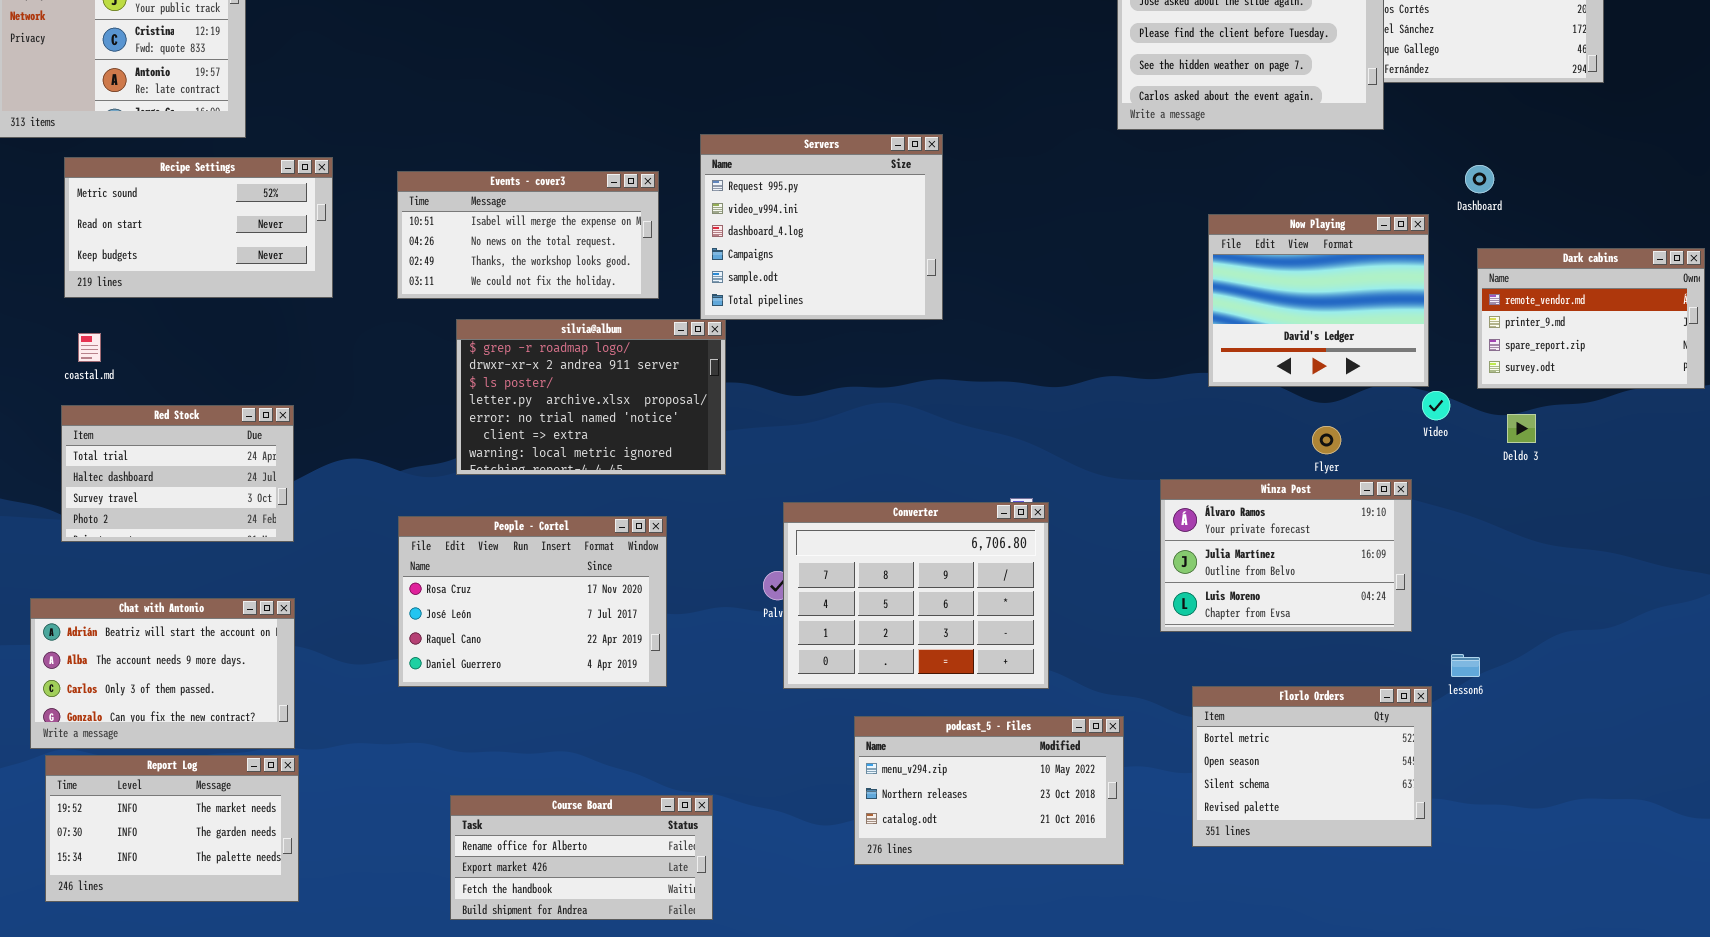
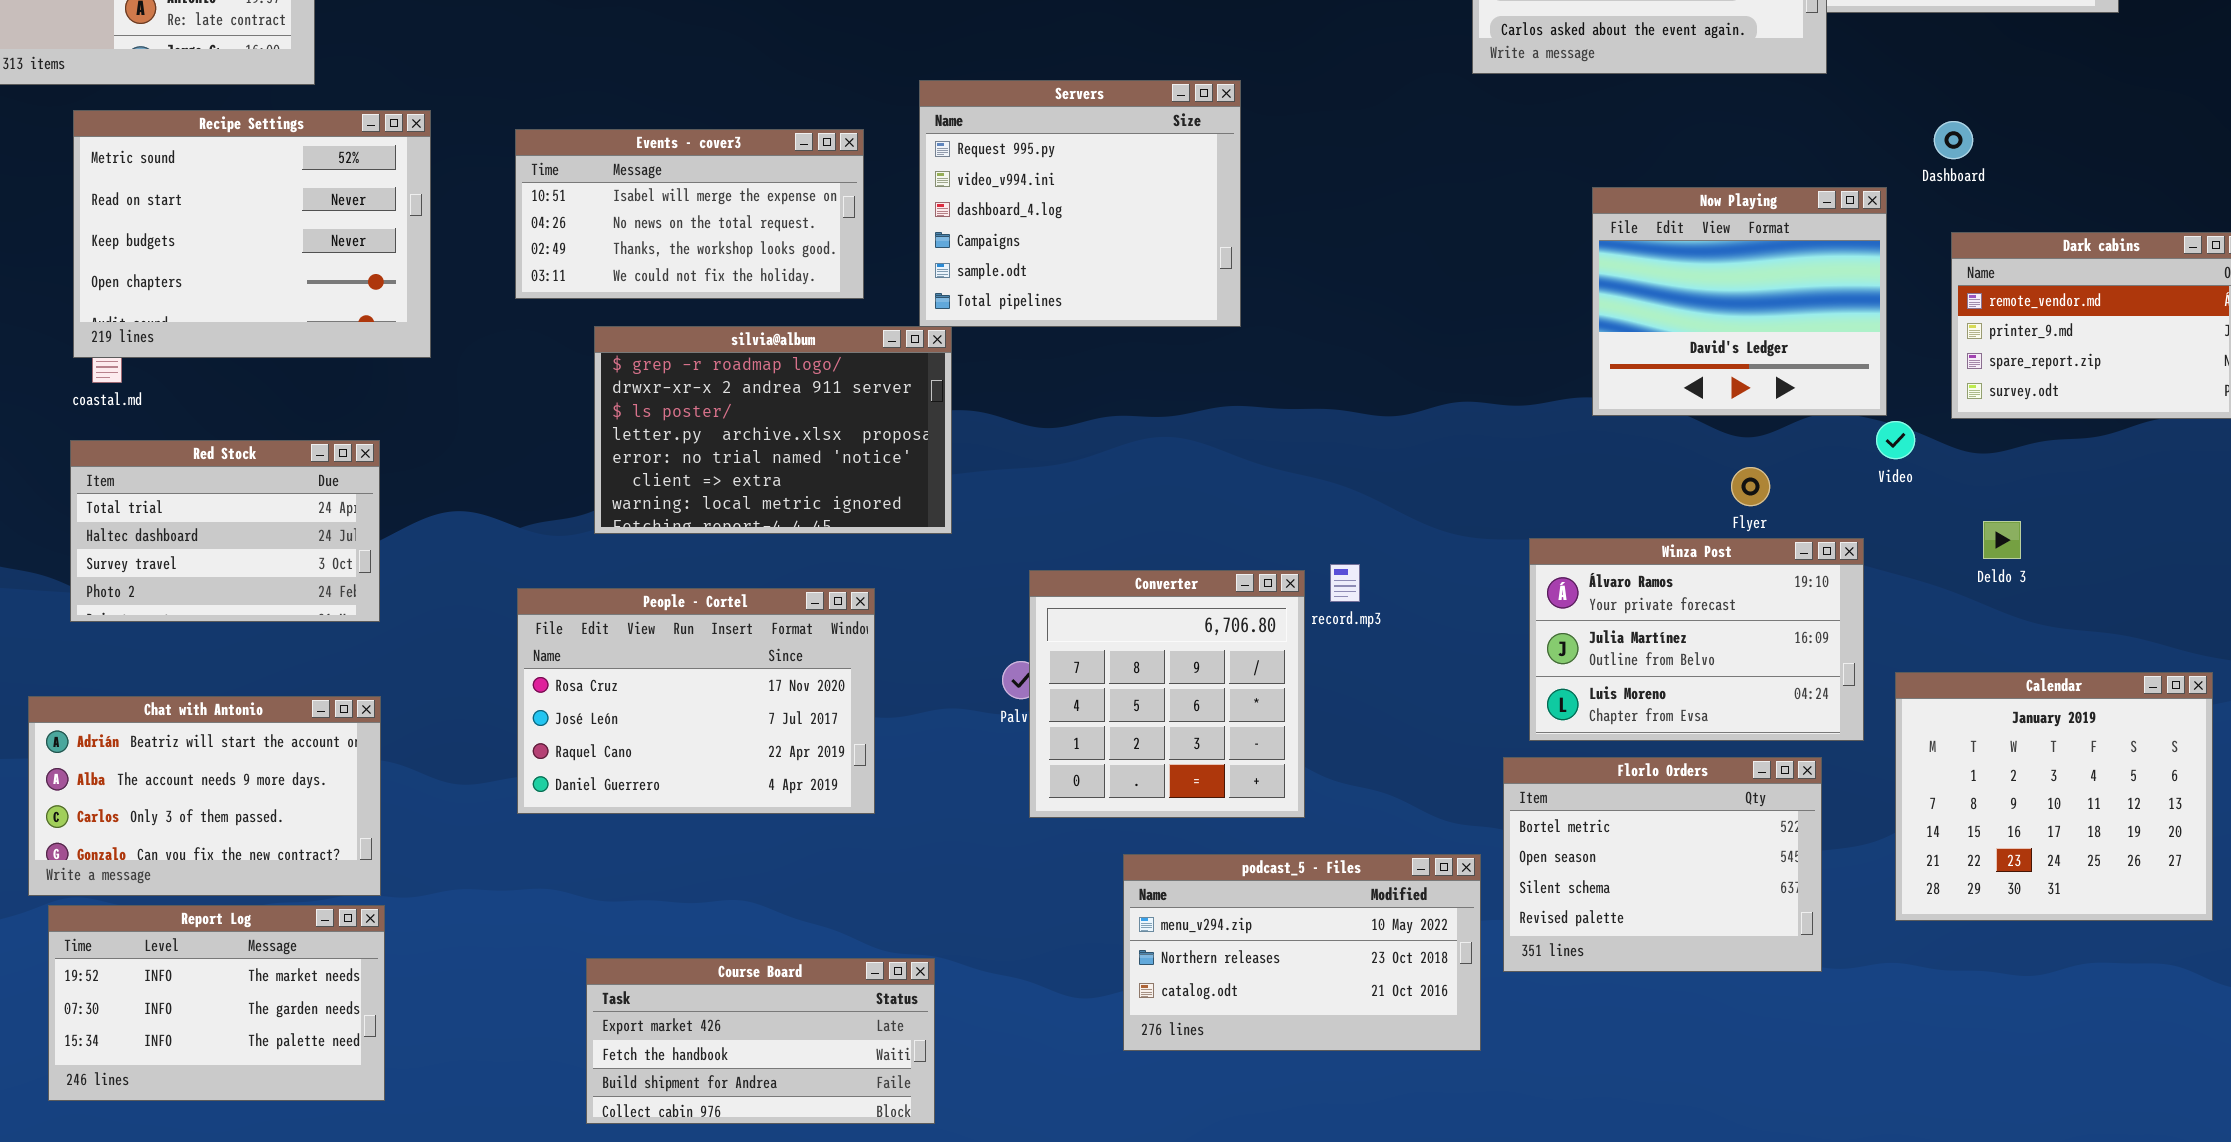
Recipe Settings: [64,157,333,298] -> [73,110,431,358], resized
Deldo 3: [1507,414,1536,443] -> [1983,521,2021,559], moved
Converter: [783,502,1049,689] -> [1029,570,1305,818], resized
Calendar: none -> [1895,672,2213,921], opened
Florlo Orders: [1192,686,1432,847] -> [1503,757,1822,972], moved
Course Board: [450,795,713,920] -> [586,958,935,1124], scrolled down 1 row

